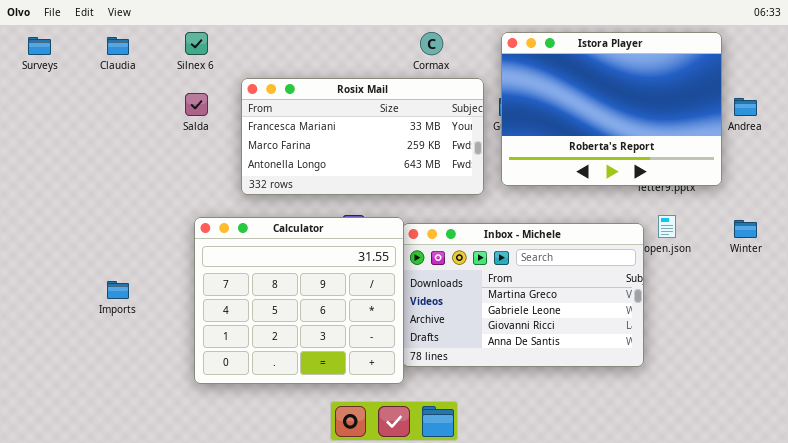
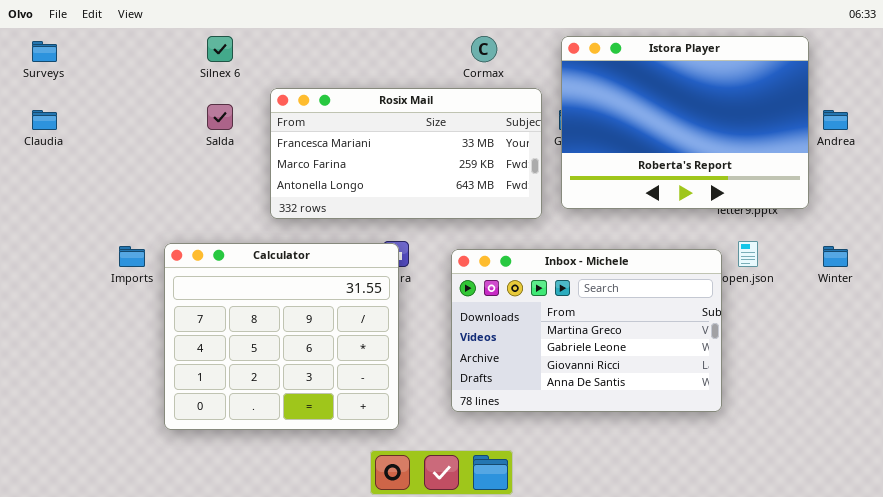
Claudia: [107,37,129,55] -> [32,110,57,130], moved
Calculator: [194,217,404,384] -> [164,243,399,430], moved
Imports: [107,281,129,299] -> [119,246,145,267], moved

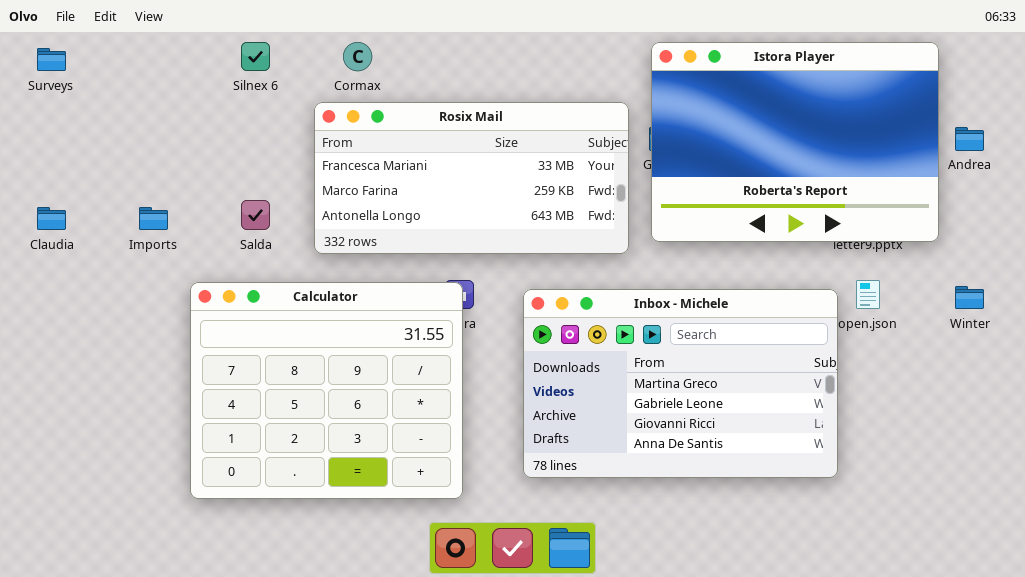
Cormax: [471,36,497,62] -> [343,42,372,71], moved
Salda: [207,104,233,130] -> [241,200,270,230], moved
Claudia: [32,110,57,130] -> [37,207,66,230], moved
Imports: [119,246,145,267] -> [139,207,168,230], moved

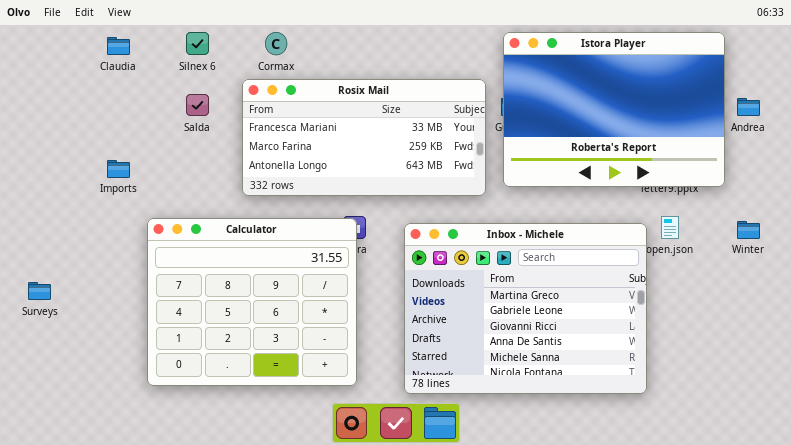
Surveys: [37,48,66,71] -> [28,282,51,300], moved
Salda: [241,200,270,230] -> [186,94,209,116], moved
Claudia: [37,207,66,230] -> [107,37,130,55], moved
Inbox - Michele: [523,289,838,478] -> [404,223,647,394], resized

